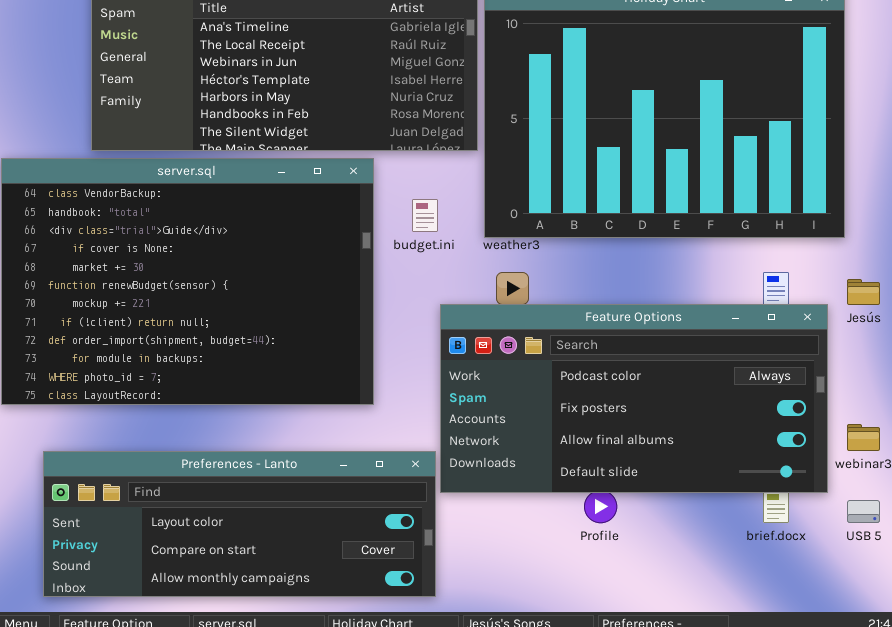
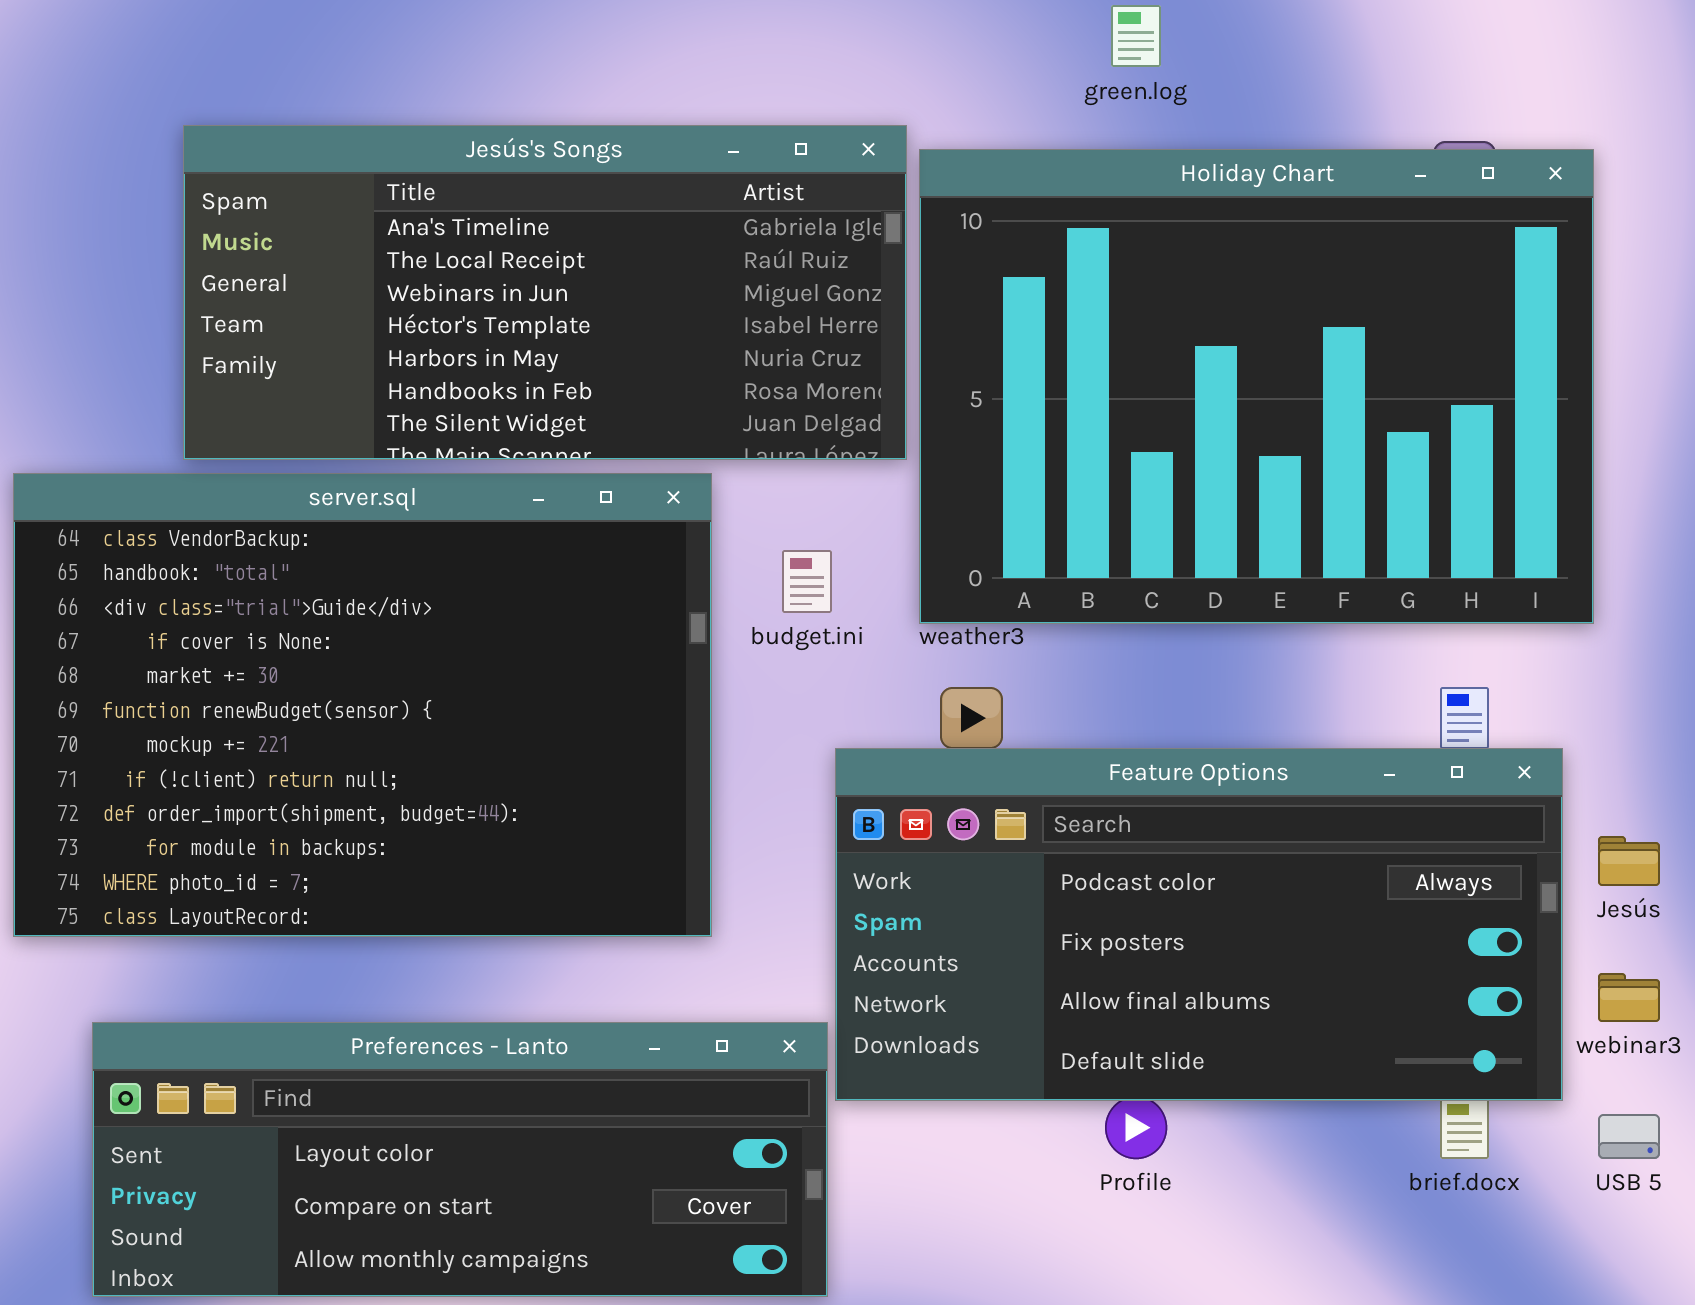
Jesús: [847,279,880,305] -> [1598,836,1660,886], moved

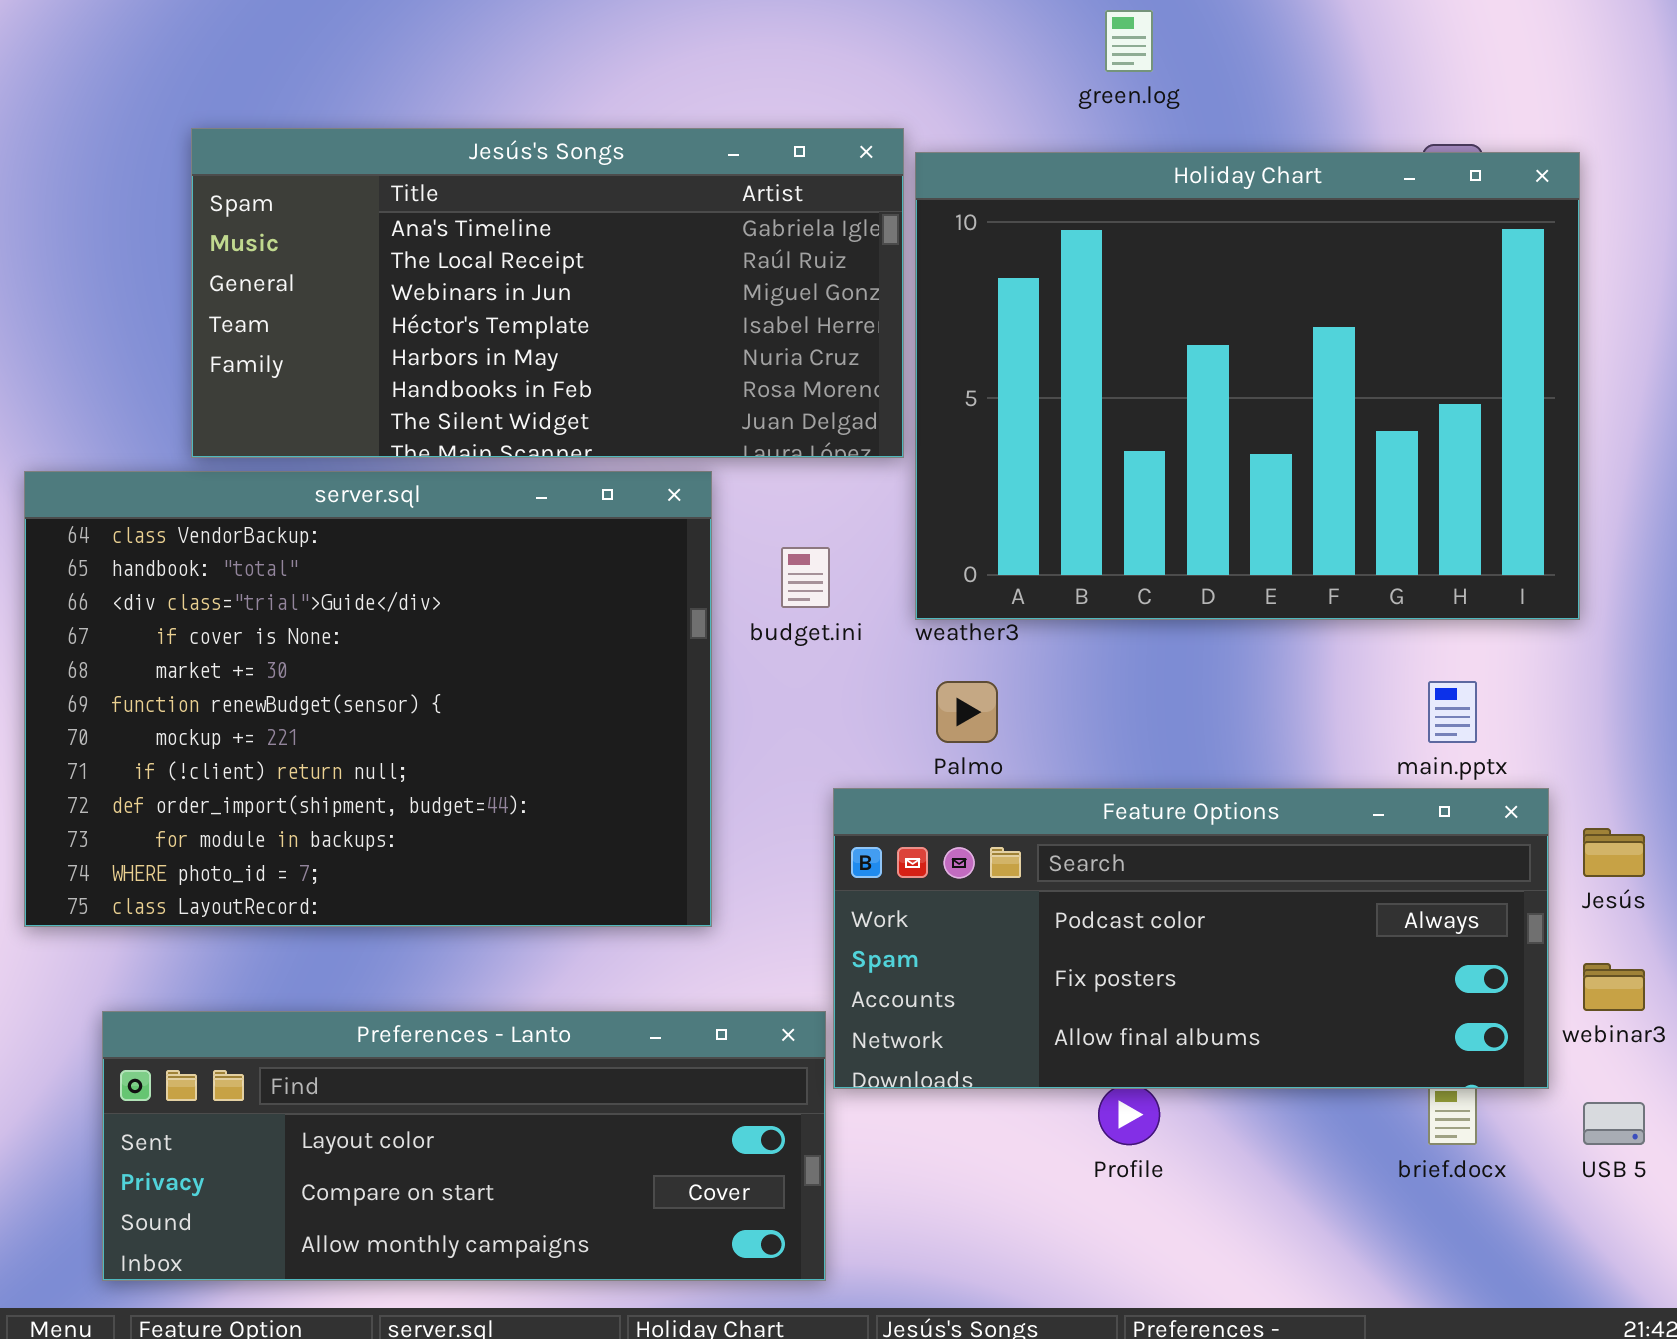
Feature Options: [835,748,1563,1101] -> [833,788,1549,1089], resized

